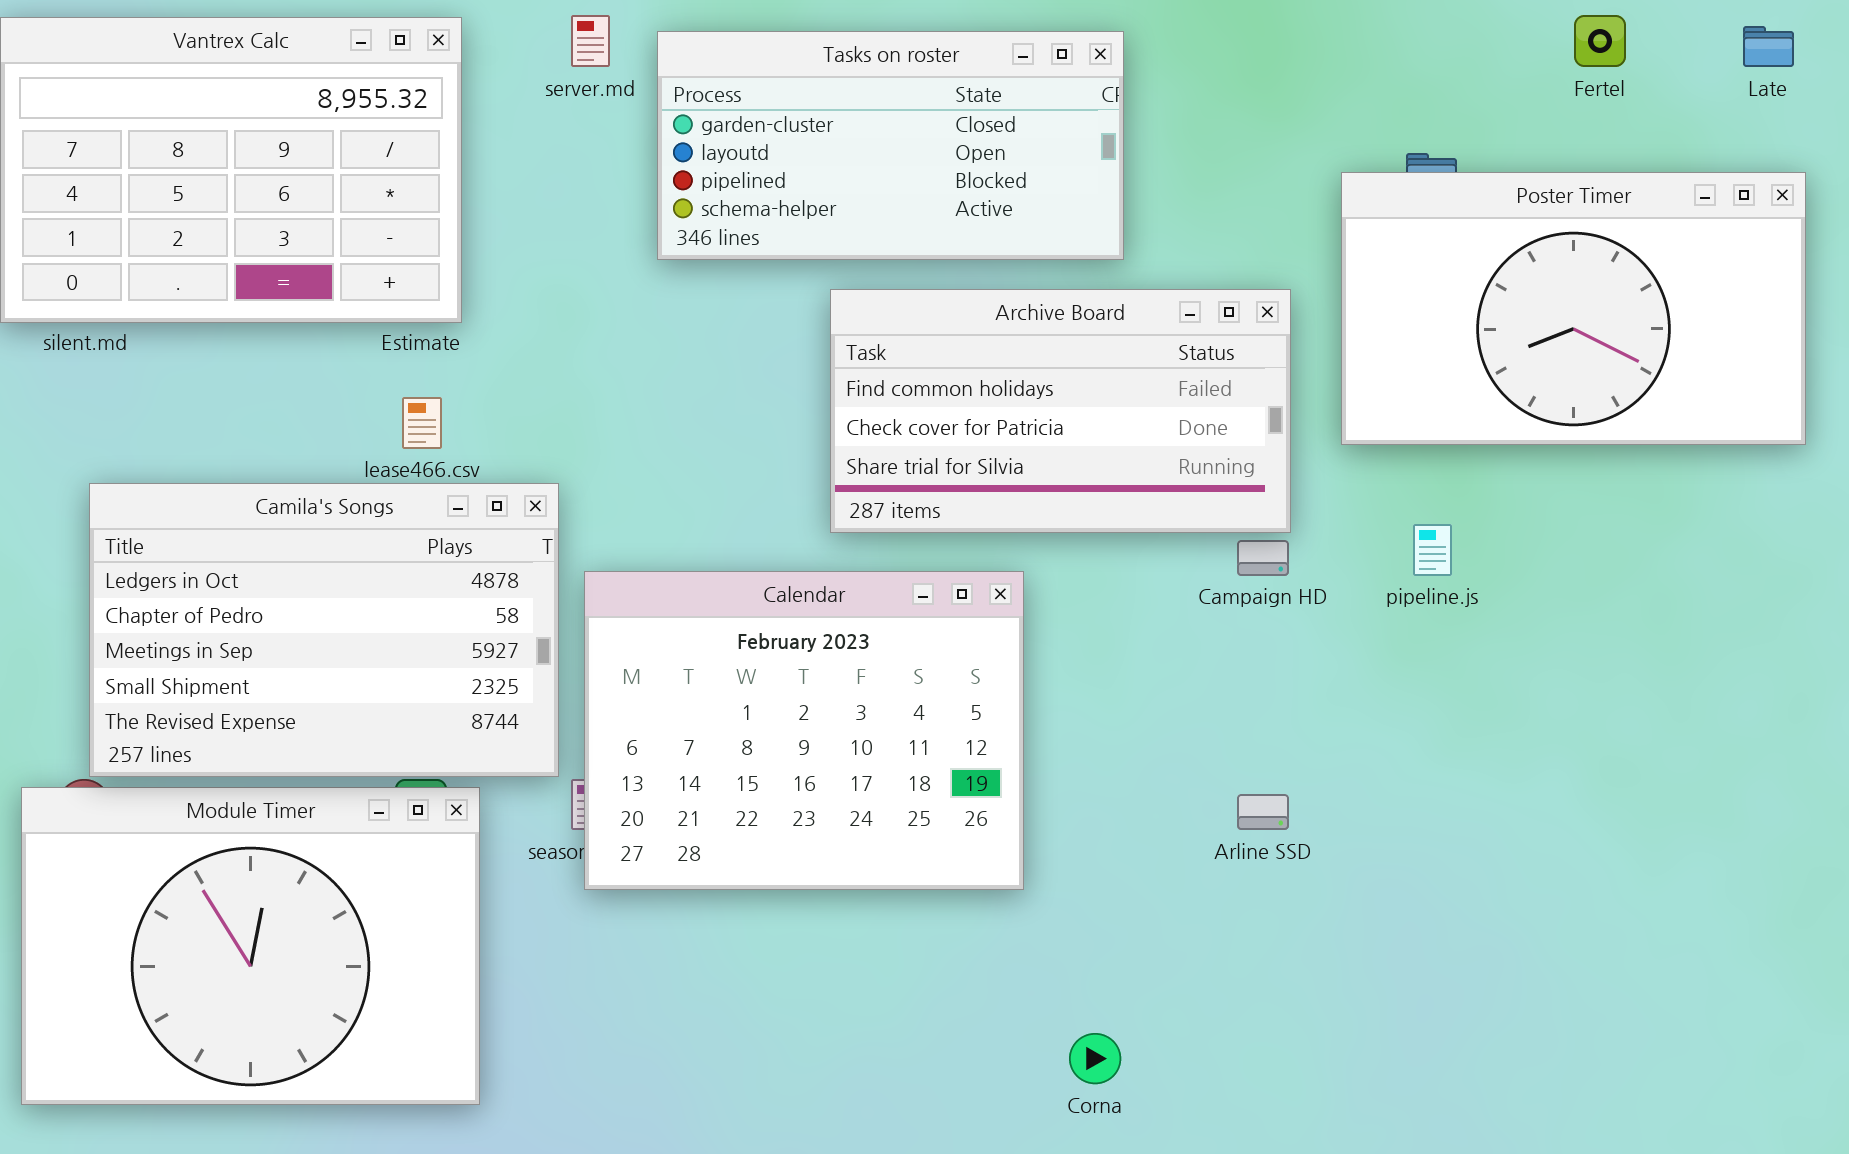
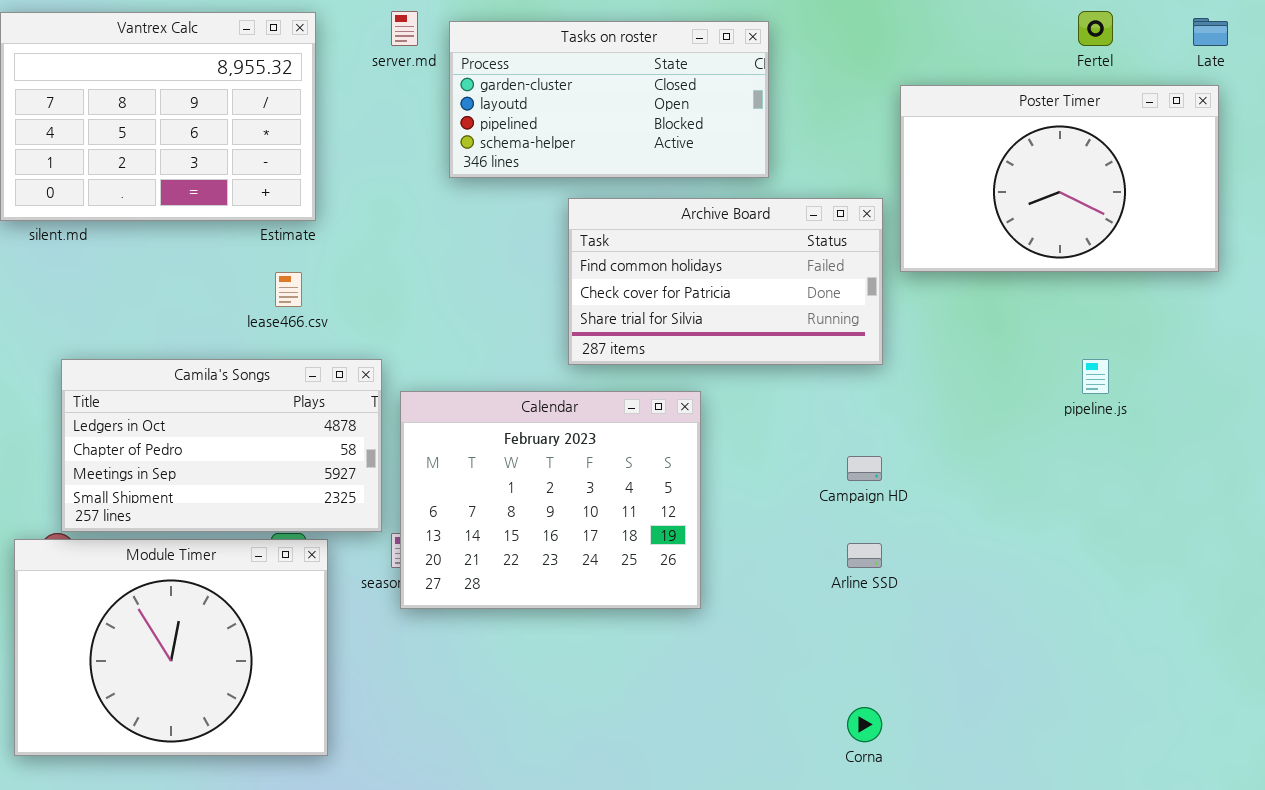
Poster Timer: [1341,172,1806,445] -> [900,85,1219,272], moved
Camila's Songs: [89,483,559,777] -> [61,359,382,532], resized
pipeline.js: [1413,524,1452,576] -> [1082,359,1109,394], moved
Campaign HD: [1237,540,1289,576] -> [847,456,882,481], moved
Corna: [1069,1033,1121,1084] -> [847,707,882,742], moved

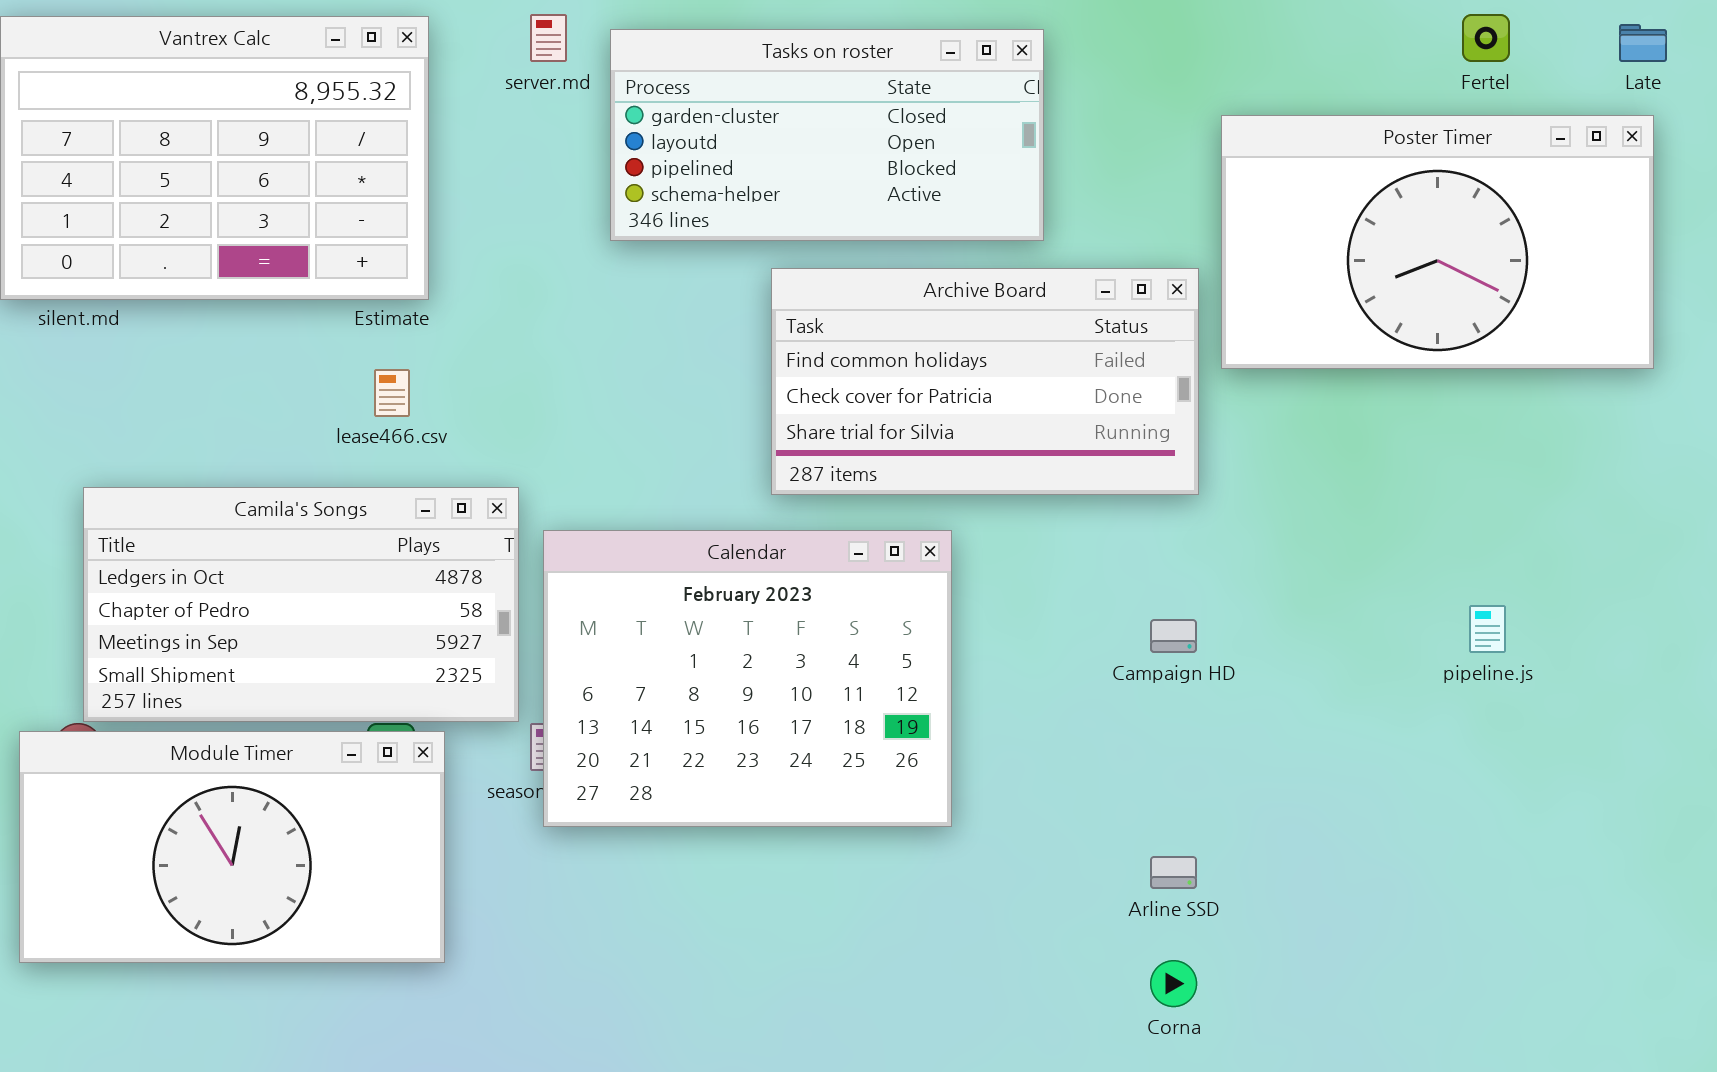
pipeline.js: [1082,359,1109,394] -> [1469,605,1506,653], moved
Module Timer: [14,539,328,756] -> [19,731,445,963], resized
Arline SSD: [847,543,882,568] -> [1150,856,1197,889], moved

